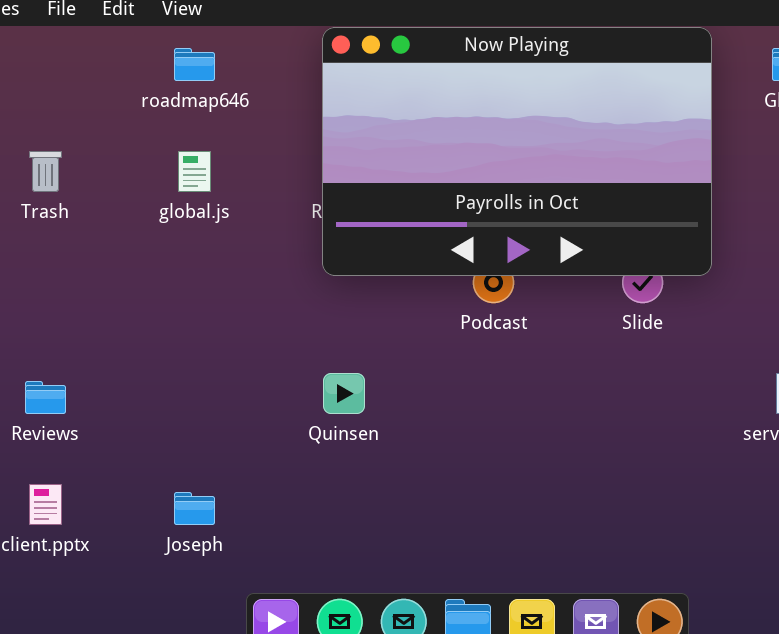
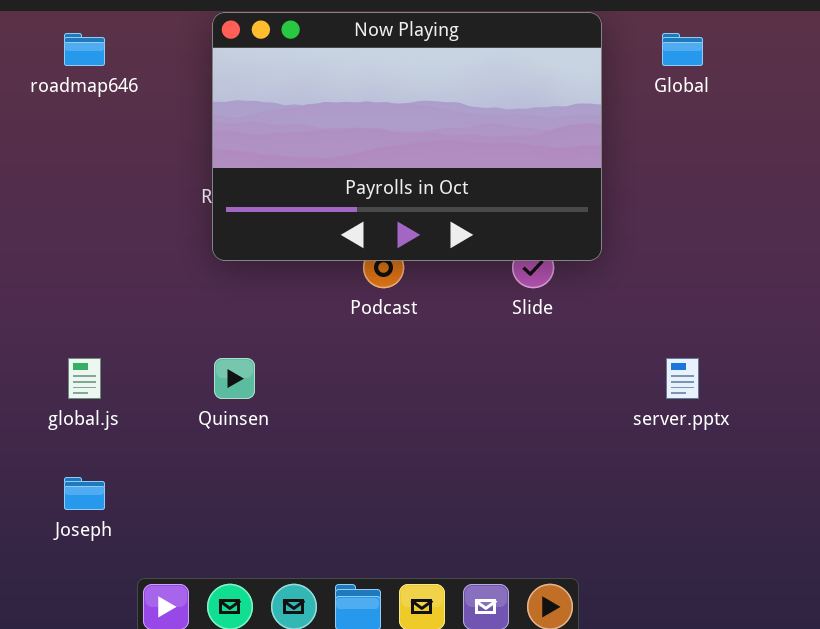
global.js: [178,151,211,192] -> [68,358,101,399], moved

